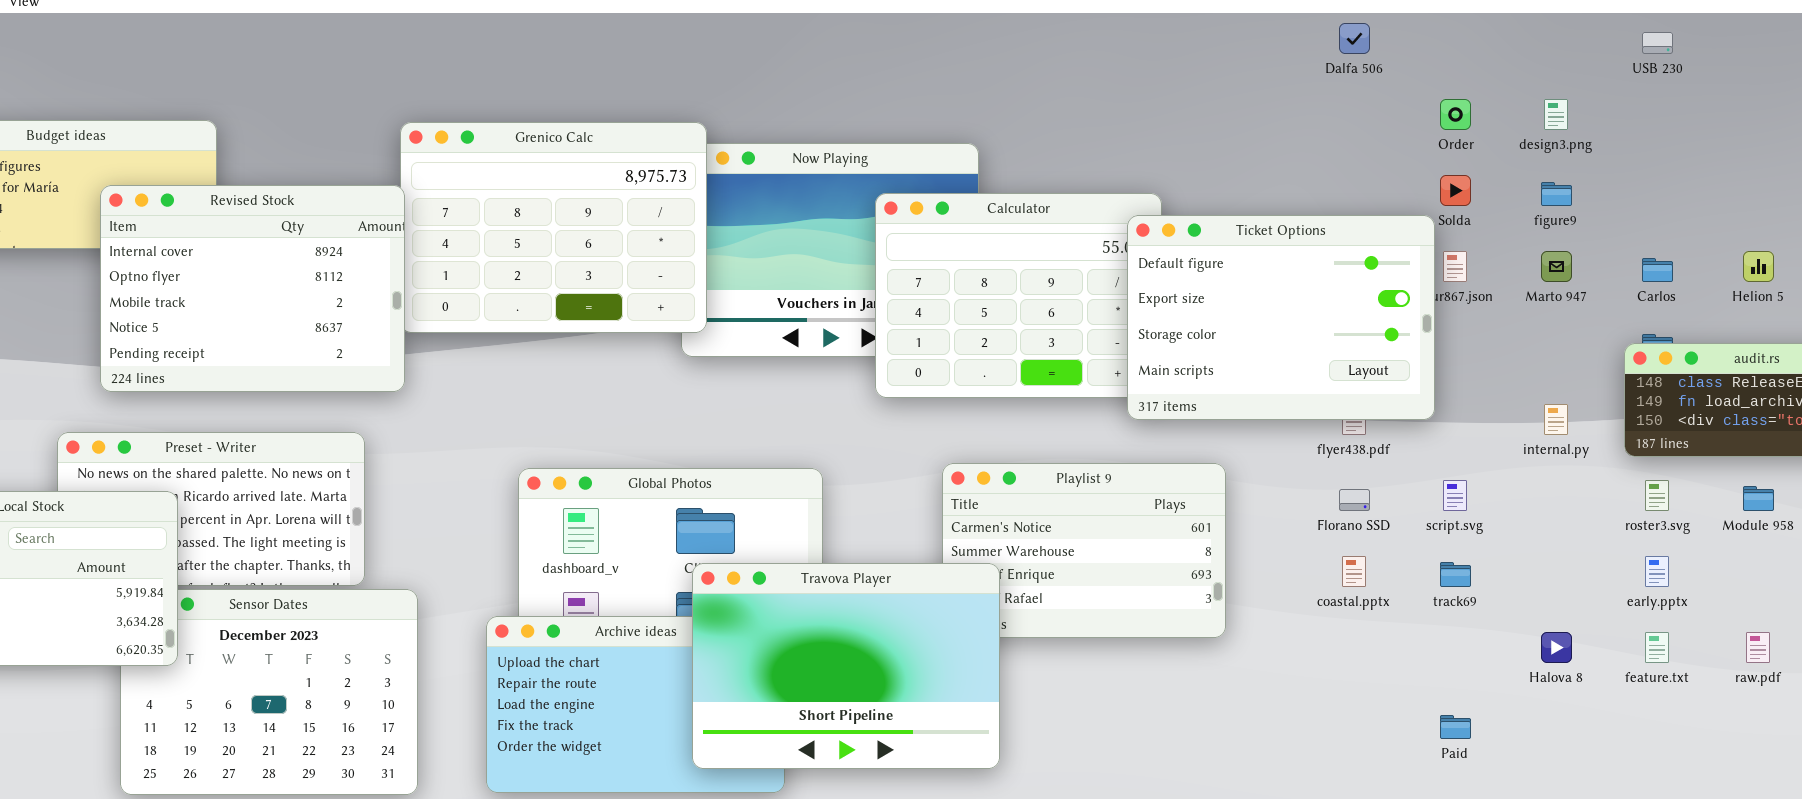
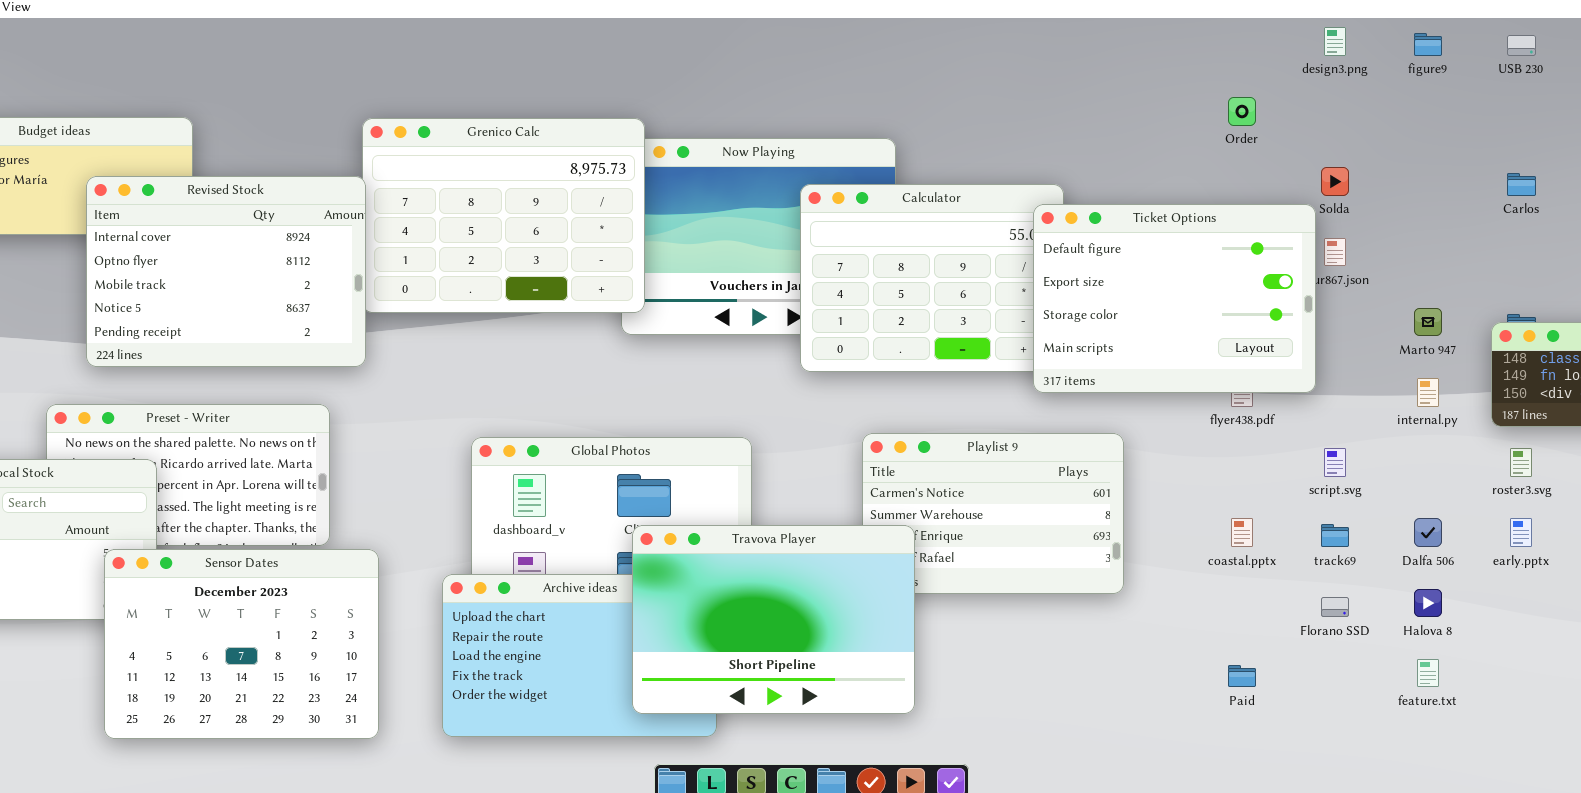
Dalfa 506: [1339,23,1370,54] -> [1414,518,1442,547], moved
Order: [1440,99,1471,130] -> [1228,97,1256,126], moved
design3.png: [1544,99,1568,130] -> [1324,27,1346,56], moved
figure9: [1541,182,1572,206] -> [1414,33,1442,56], moved
Marto 947: [1541,251,1572,282] -> [1414,308,1442,336], moved
Carlos: [1642,258,1673,282] -> [1507,173,1536,196], moved
Florano SSD: [1339,489,1370,511] -> [1321,597,1349,617], moved
Sensor Dates: [120,589,418,795] -> [104,549,379,739], raised
feature.txt: [1645,632,1669,663] -> [1417,659,1439,687], moved
Paid: [1440,715,1471,739] -> [1228,665,1256,687], moved

